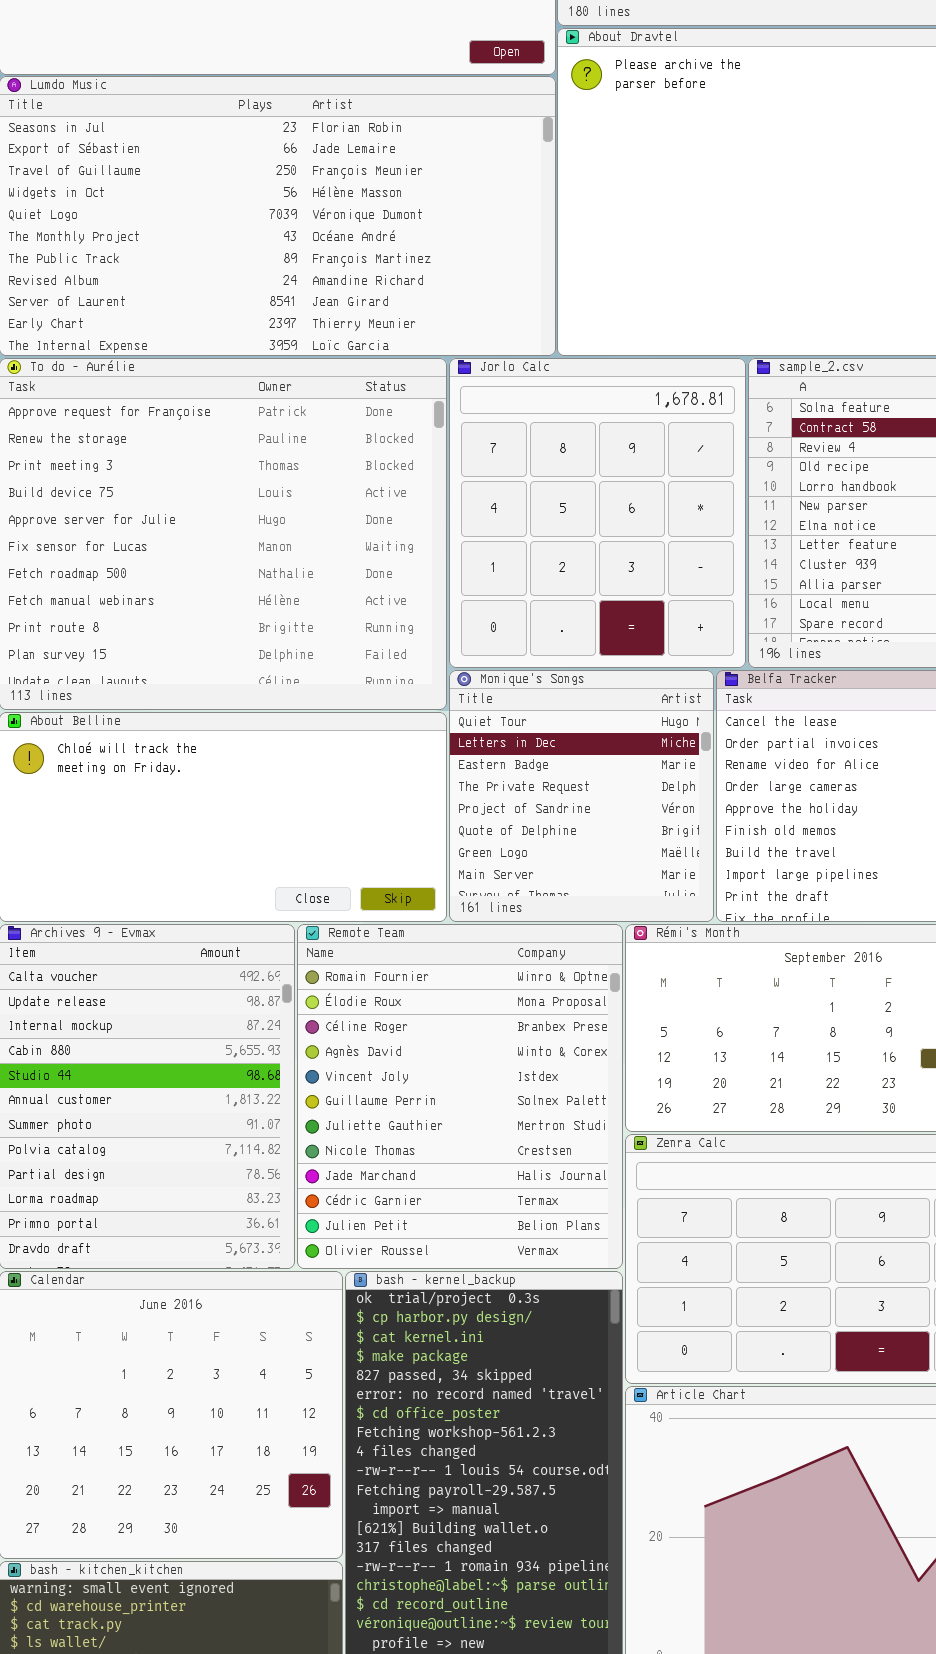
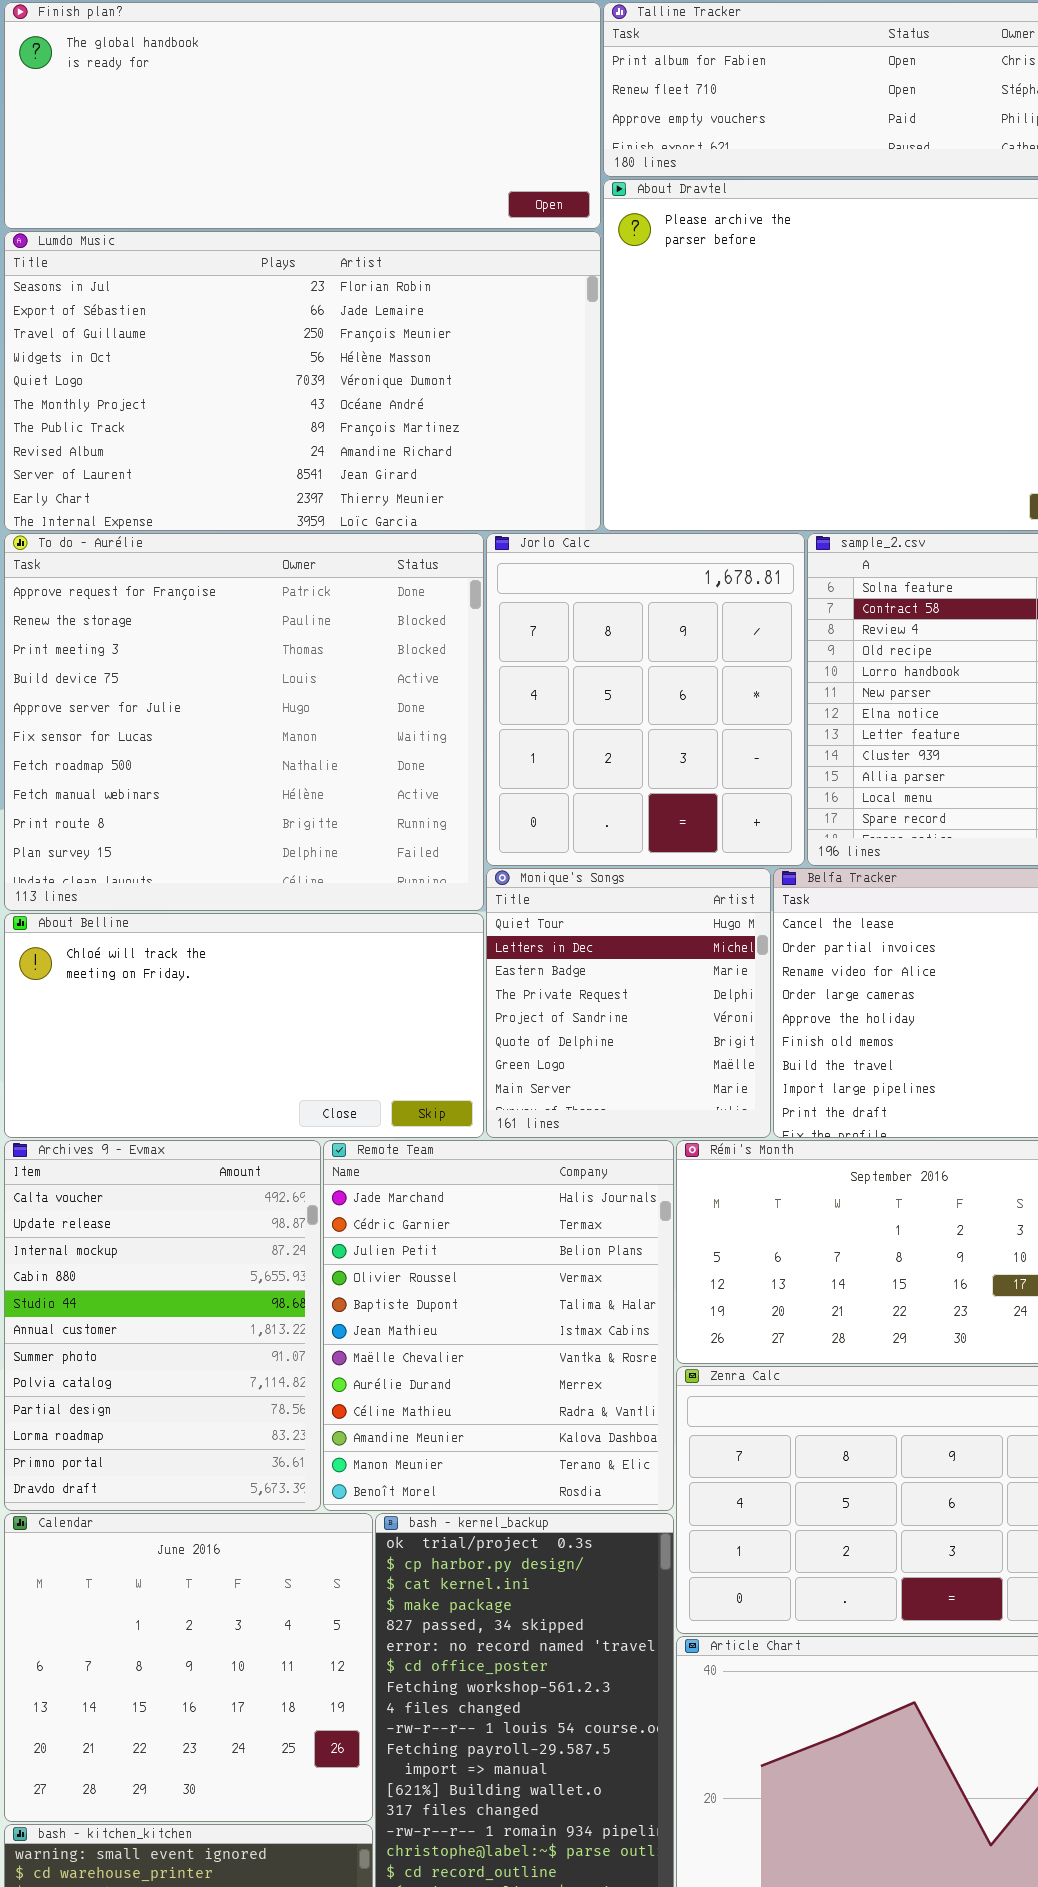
Remote Team: [297,924,623,1269] -> [323,1140,674,1511], scrolled down 8 rows

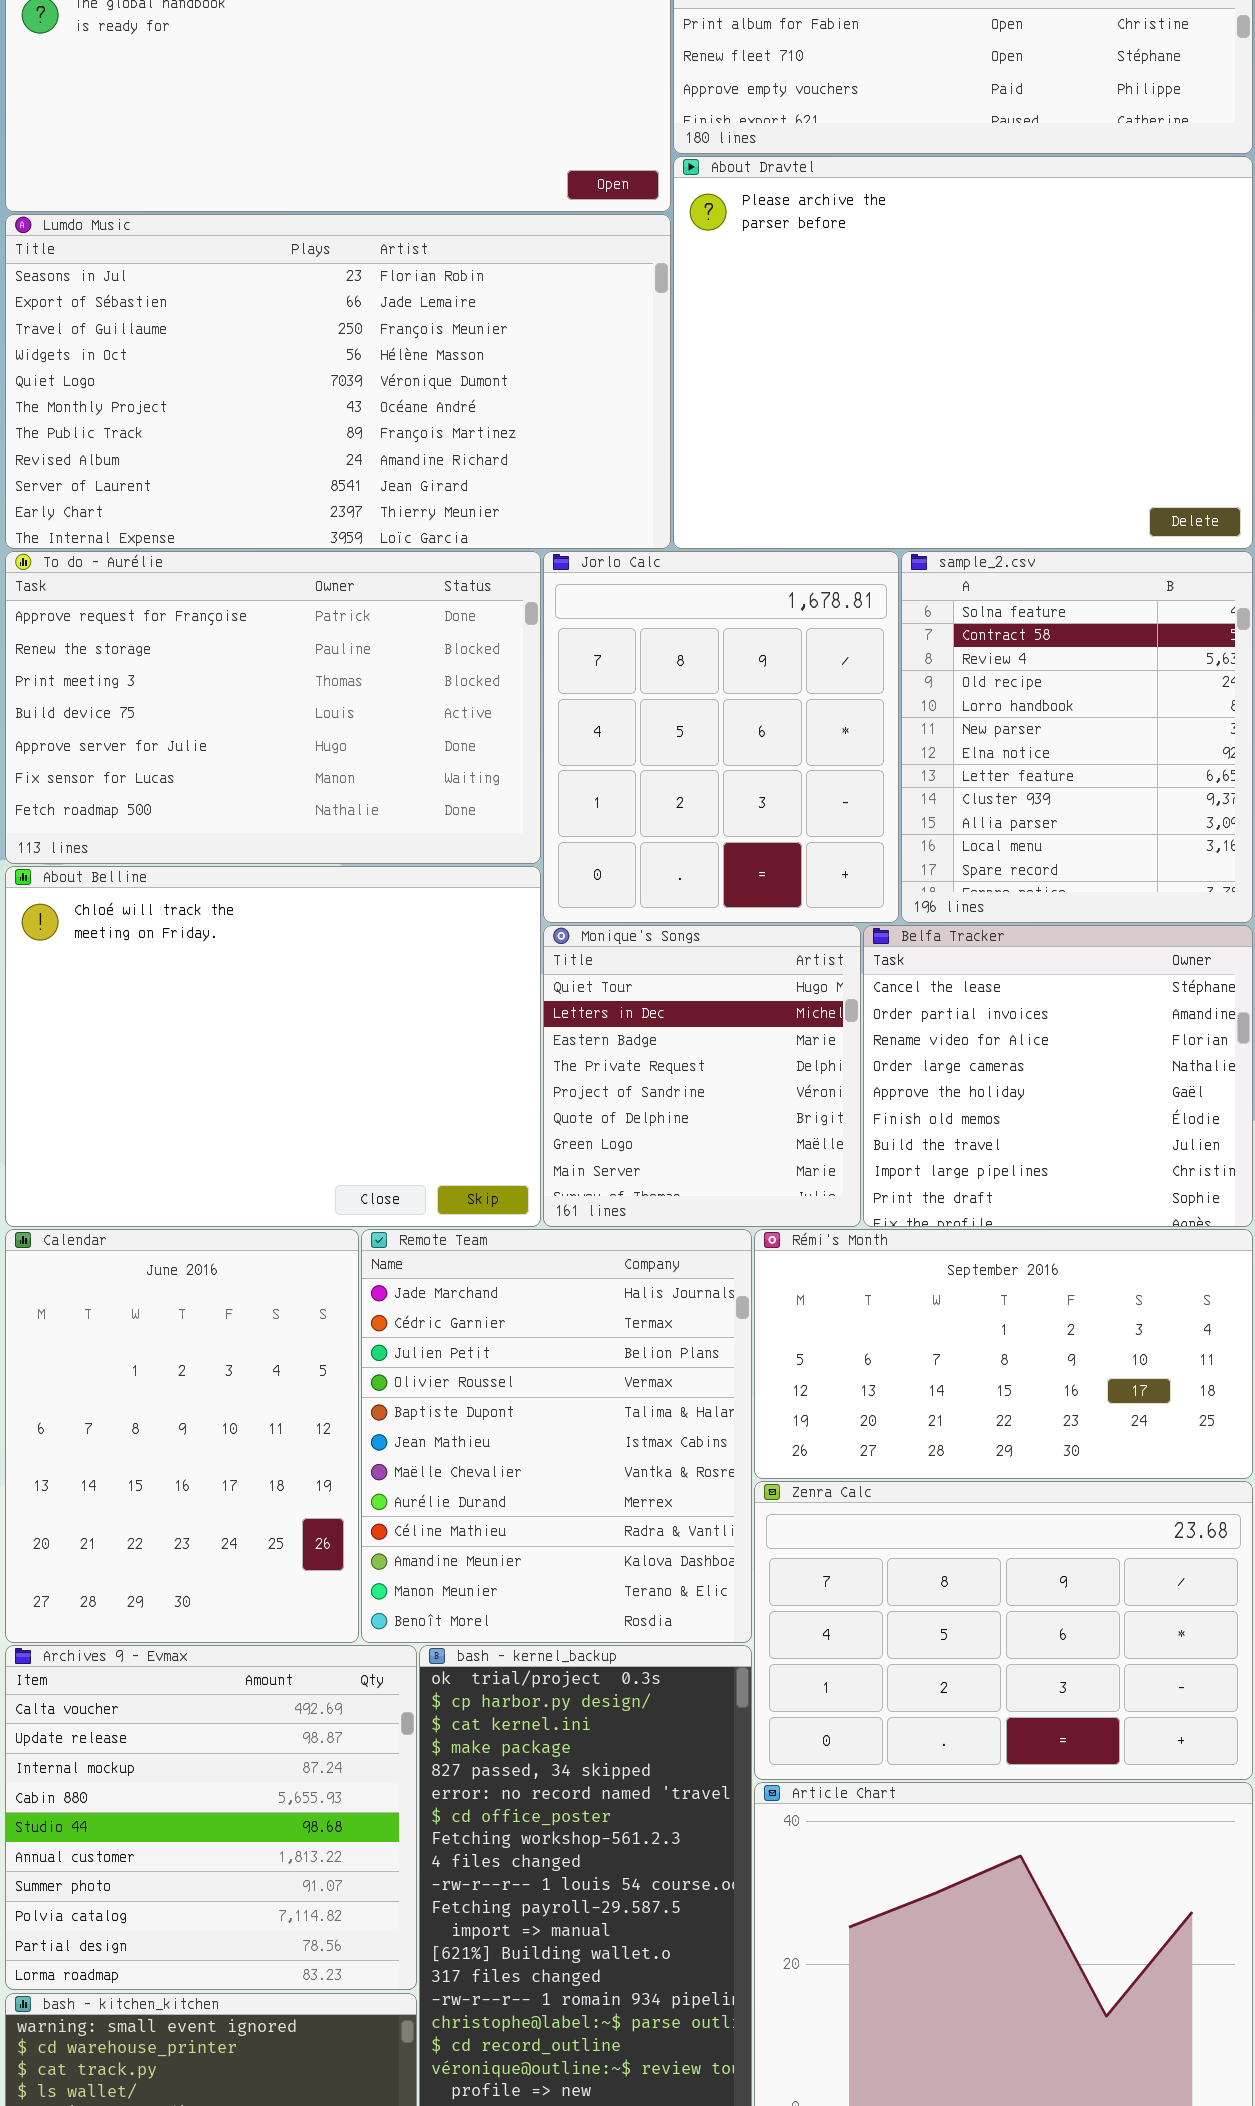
To do - Aurélie: [4,533,484,911] -> [5,551,541,864], resized
About Belline: [4,913,484,1138] -> [5,866,541,1227], resized
Archives 9 - Evmax: [4,1140,321,1511] -> [5,1645,417,1990], moved, resized
Calendar: [4,1513,373,1822] -> [5,1229,359,1643], moved, resized

